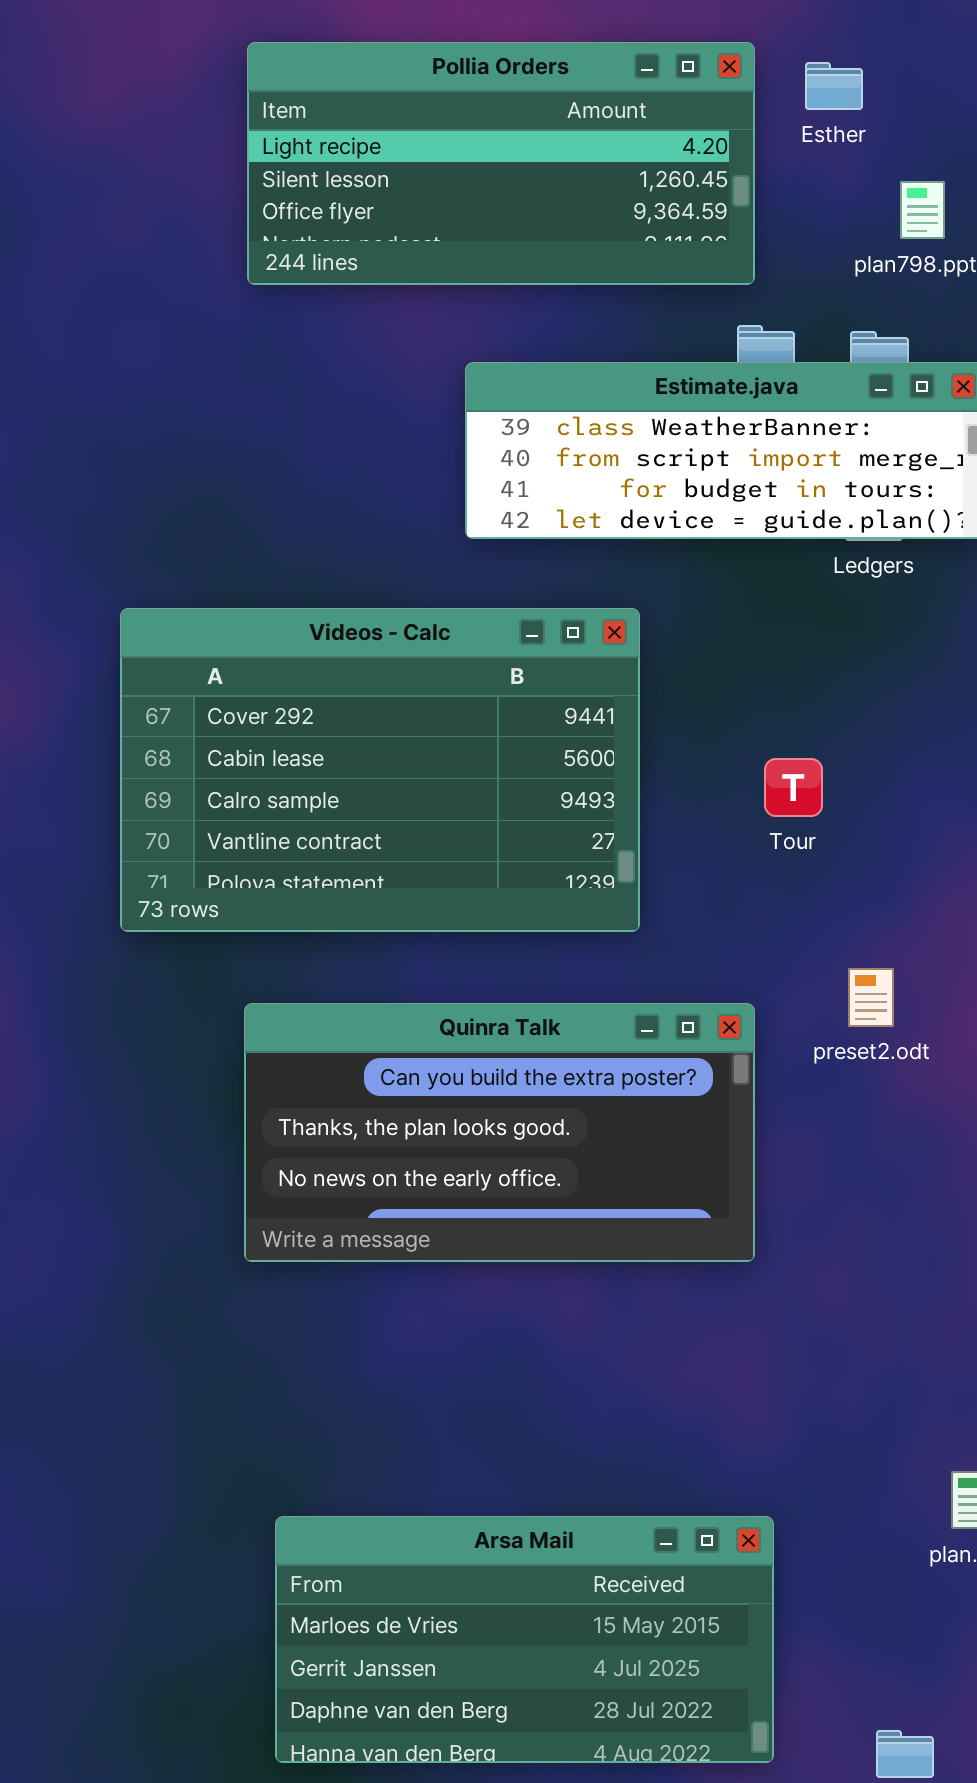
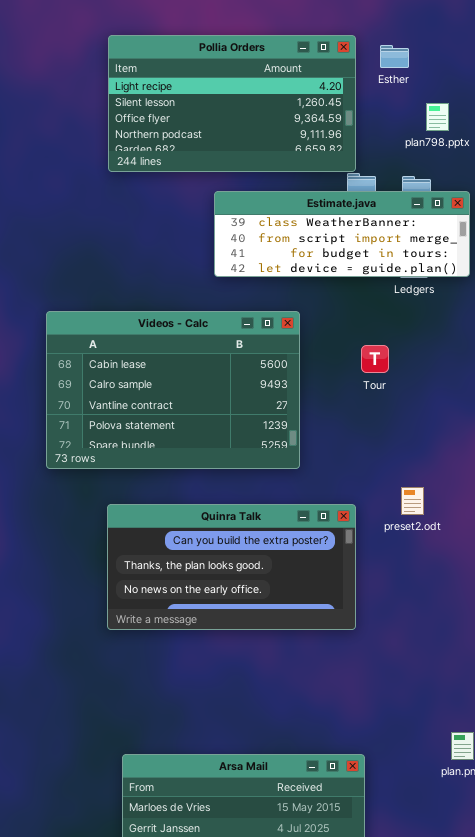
Pollia Orders: [247,42,755,285] -> [108,35,356,172], resized
Videos - Calc: [120,608,640,932] -> [46,311,300,469], scrolled down 1 row
Tour: [764,758,823,817] -> [361,345,389,373], moved

